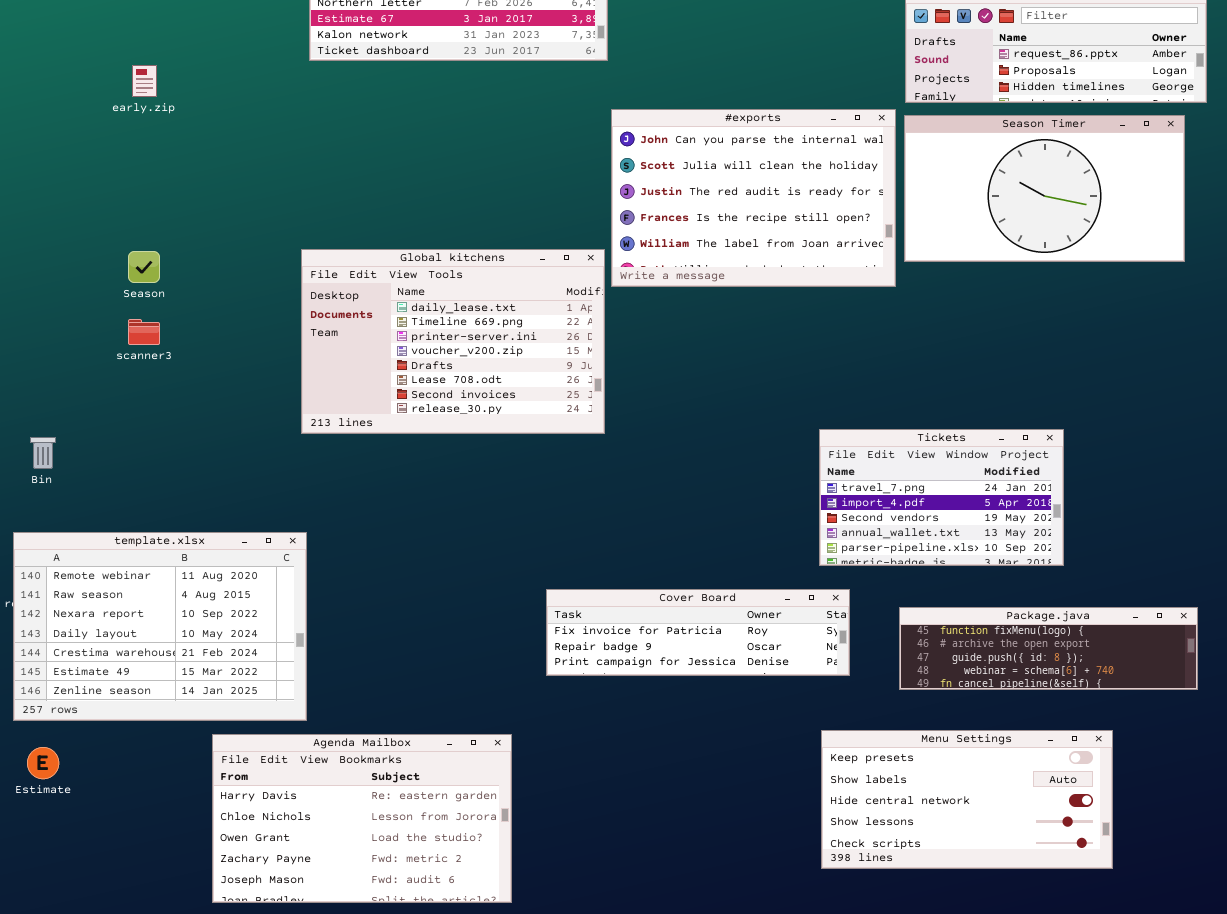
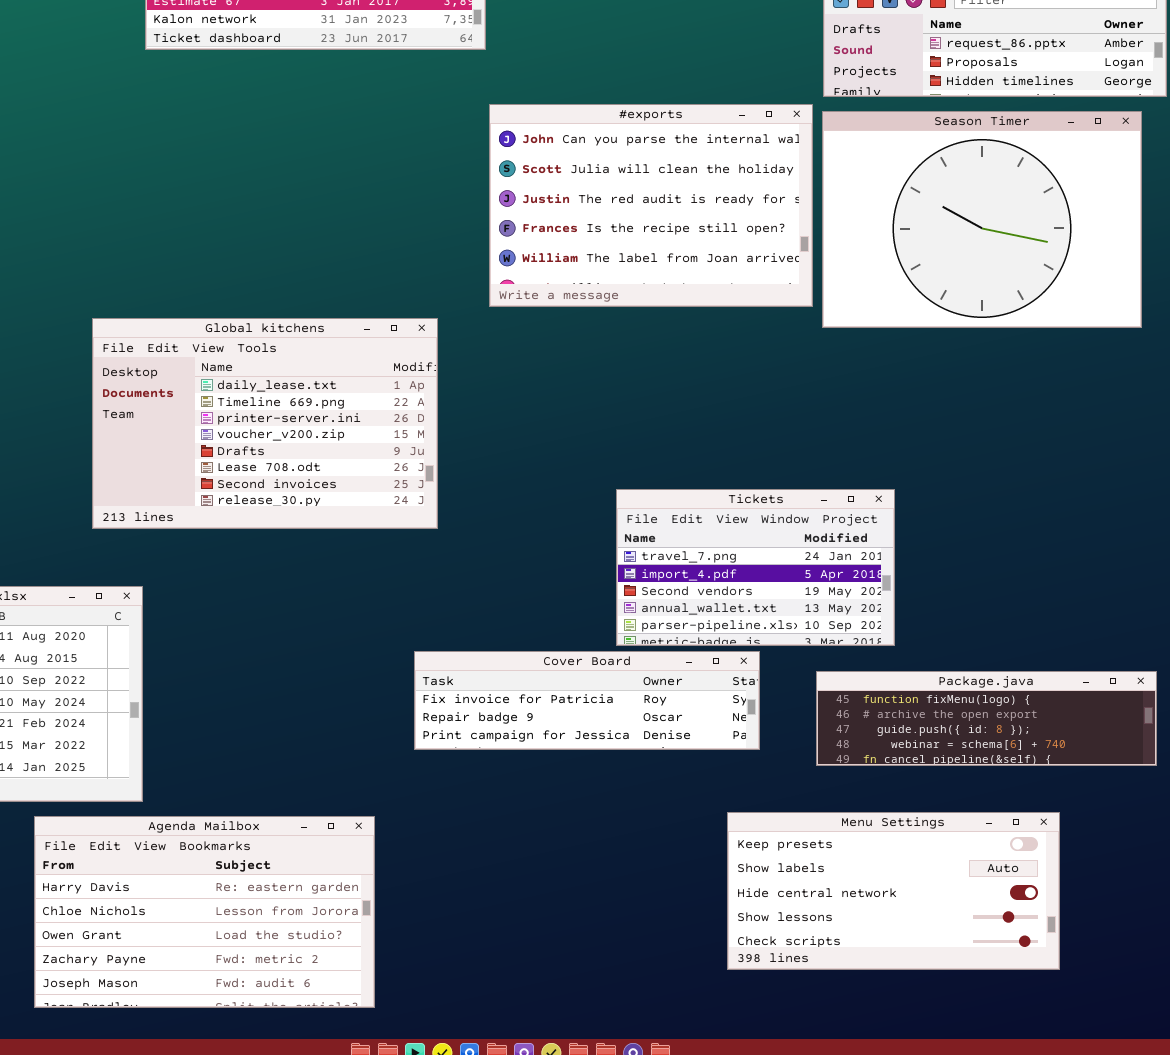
Season Timer: [904,115,1185,262] -> [822,111,1142,328], resized
Global kitchens: [301,249,605,434] -> [92,318,438,529], moved
Tickets: [819,429,1064,566] -> [616,489,895,646], moved

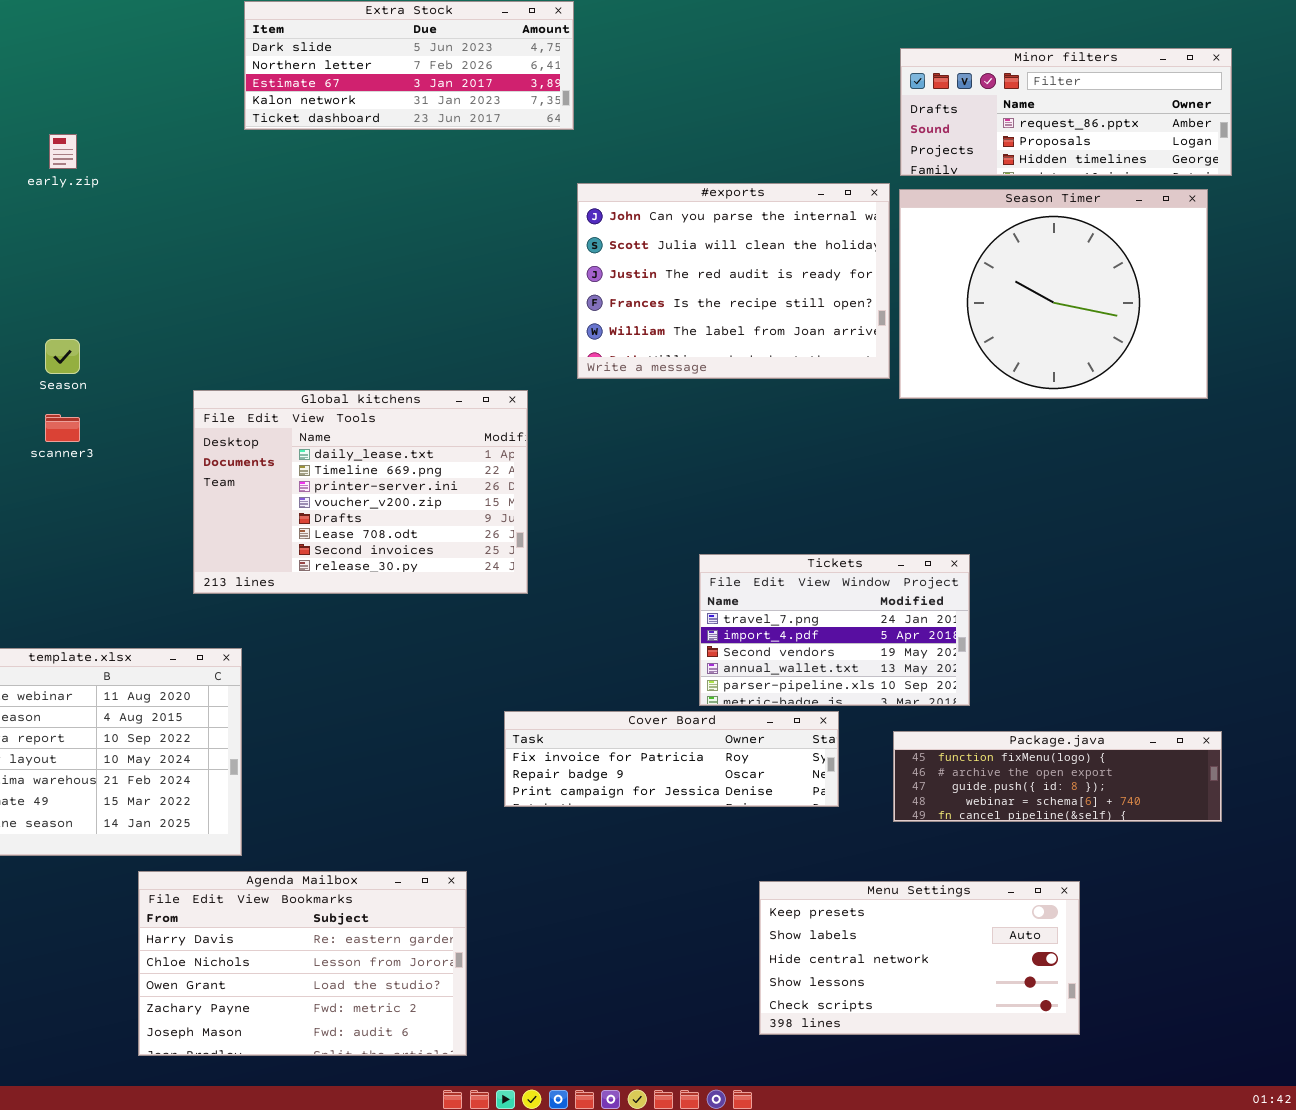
Menu Settings: [727,812,1060,970] -> [759,881,1080,1035], moved

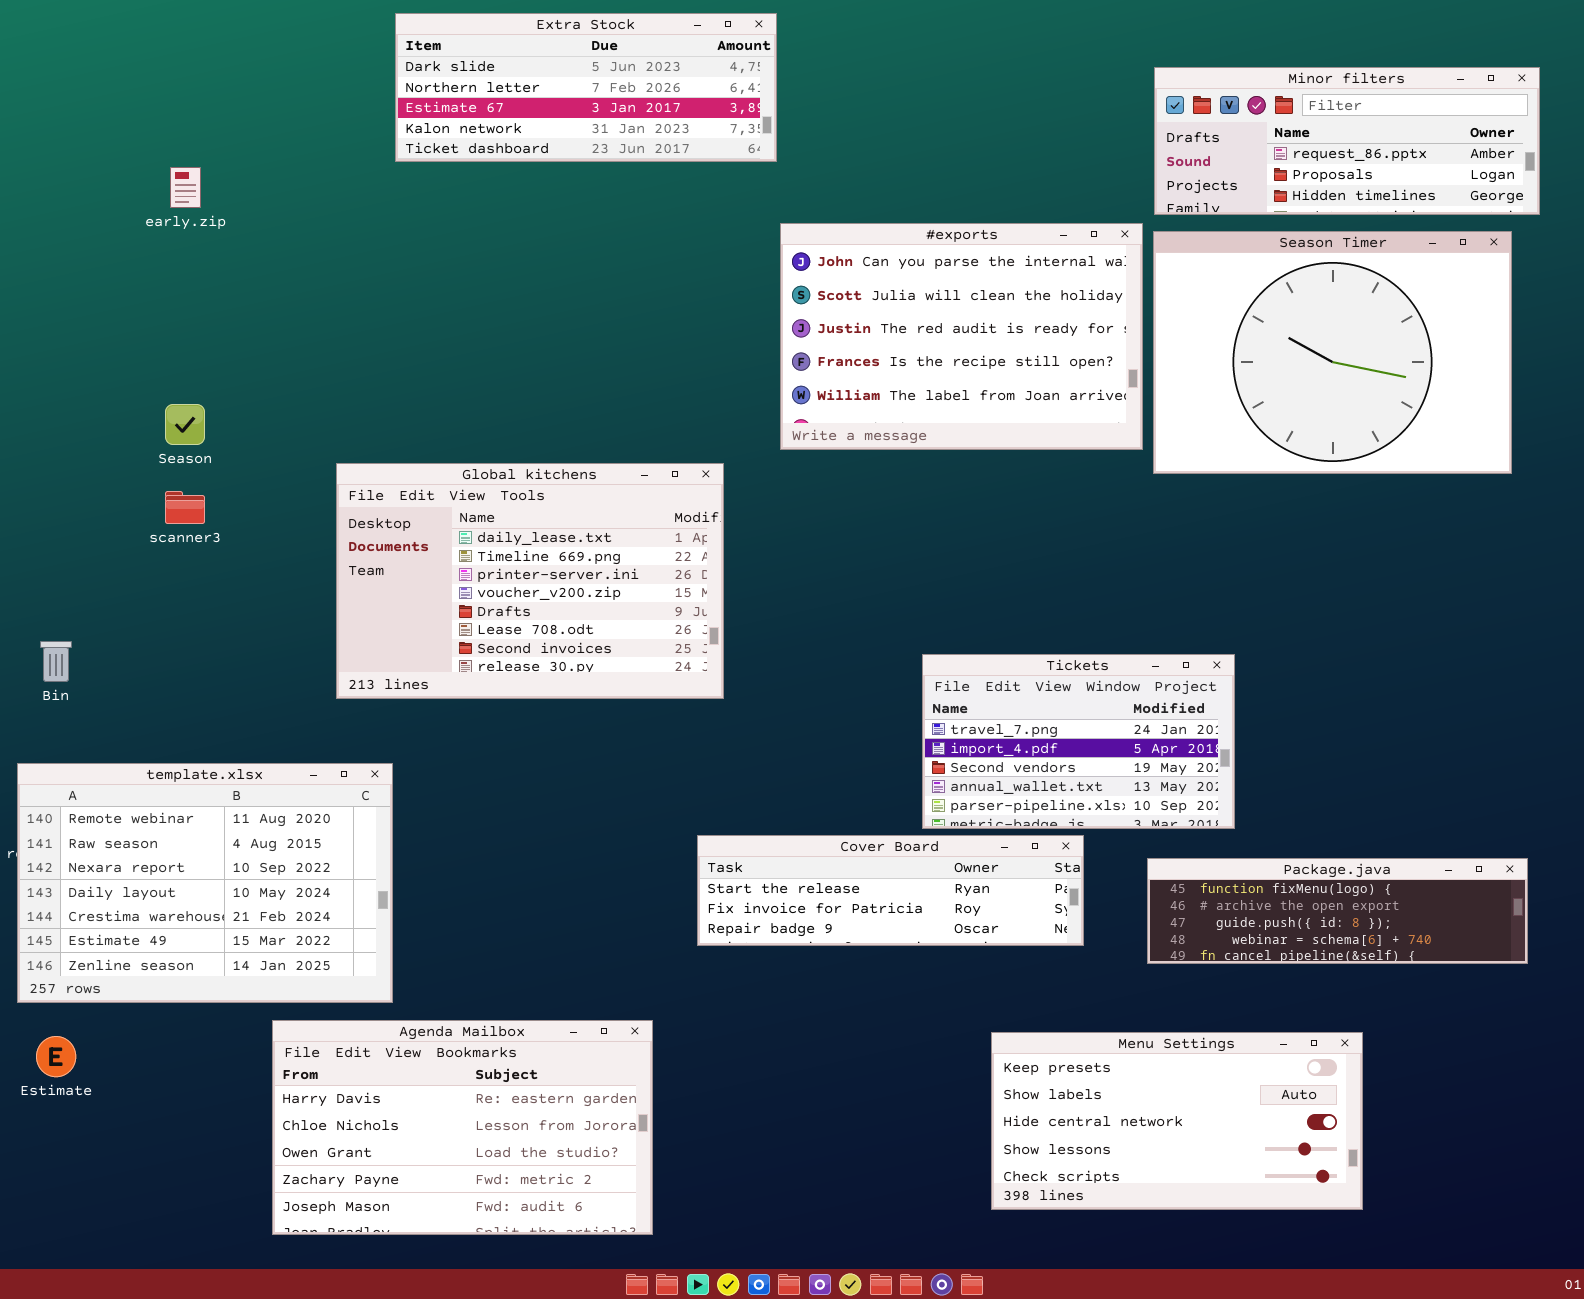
Cover Board: [504,711,839,807] -> [697,835,1084,946], scrolled up 1 row

